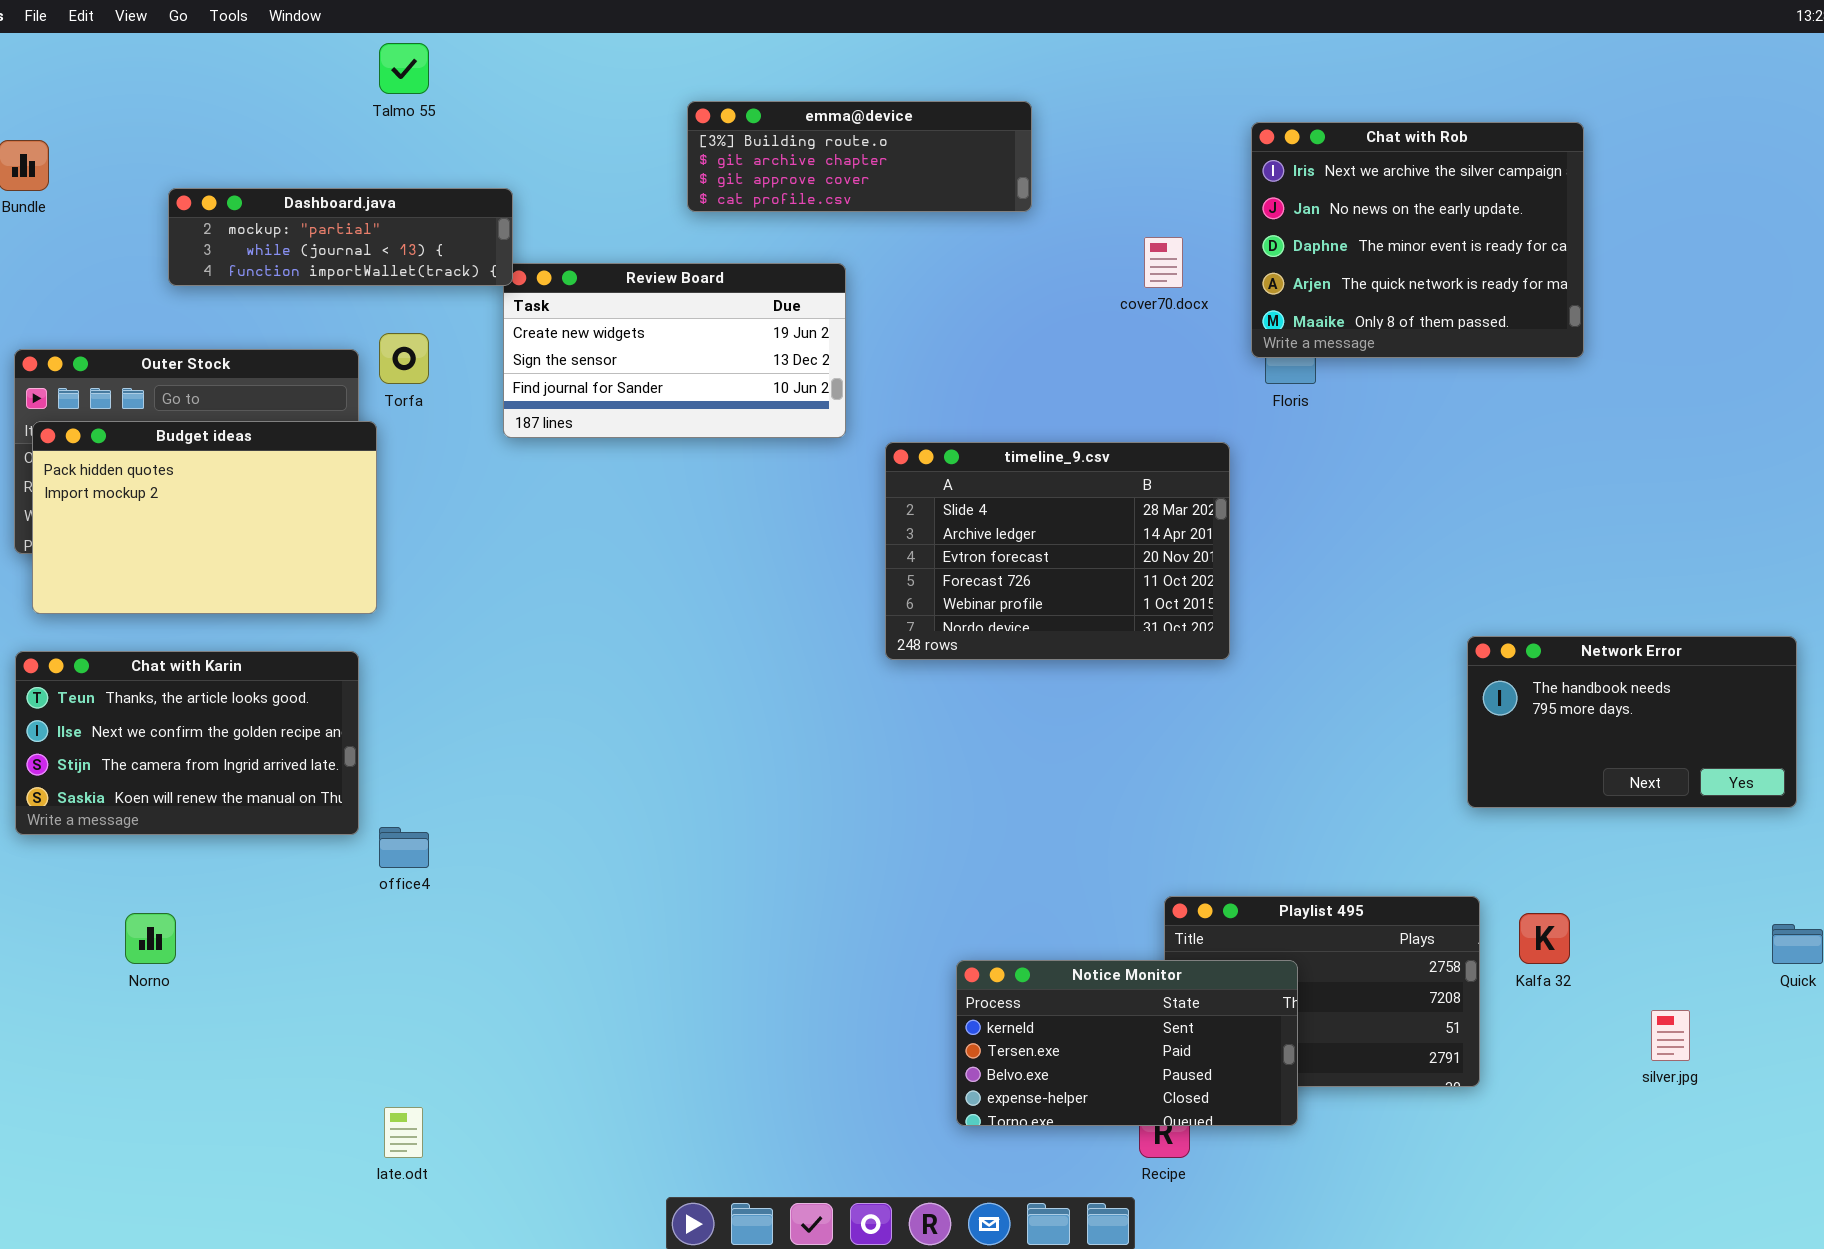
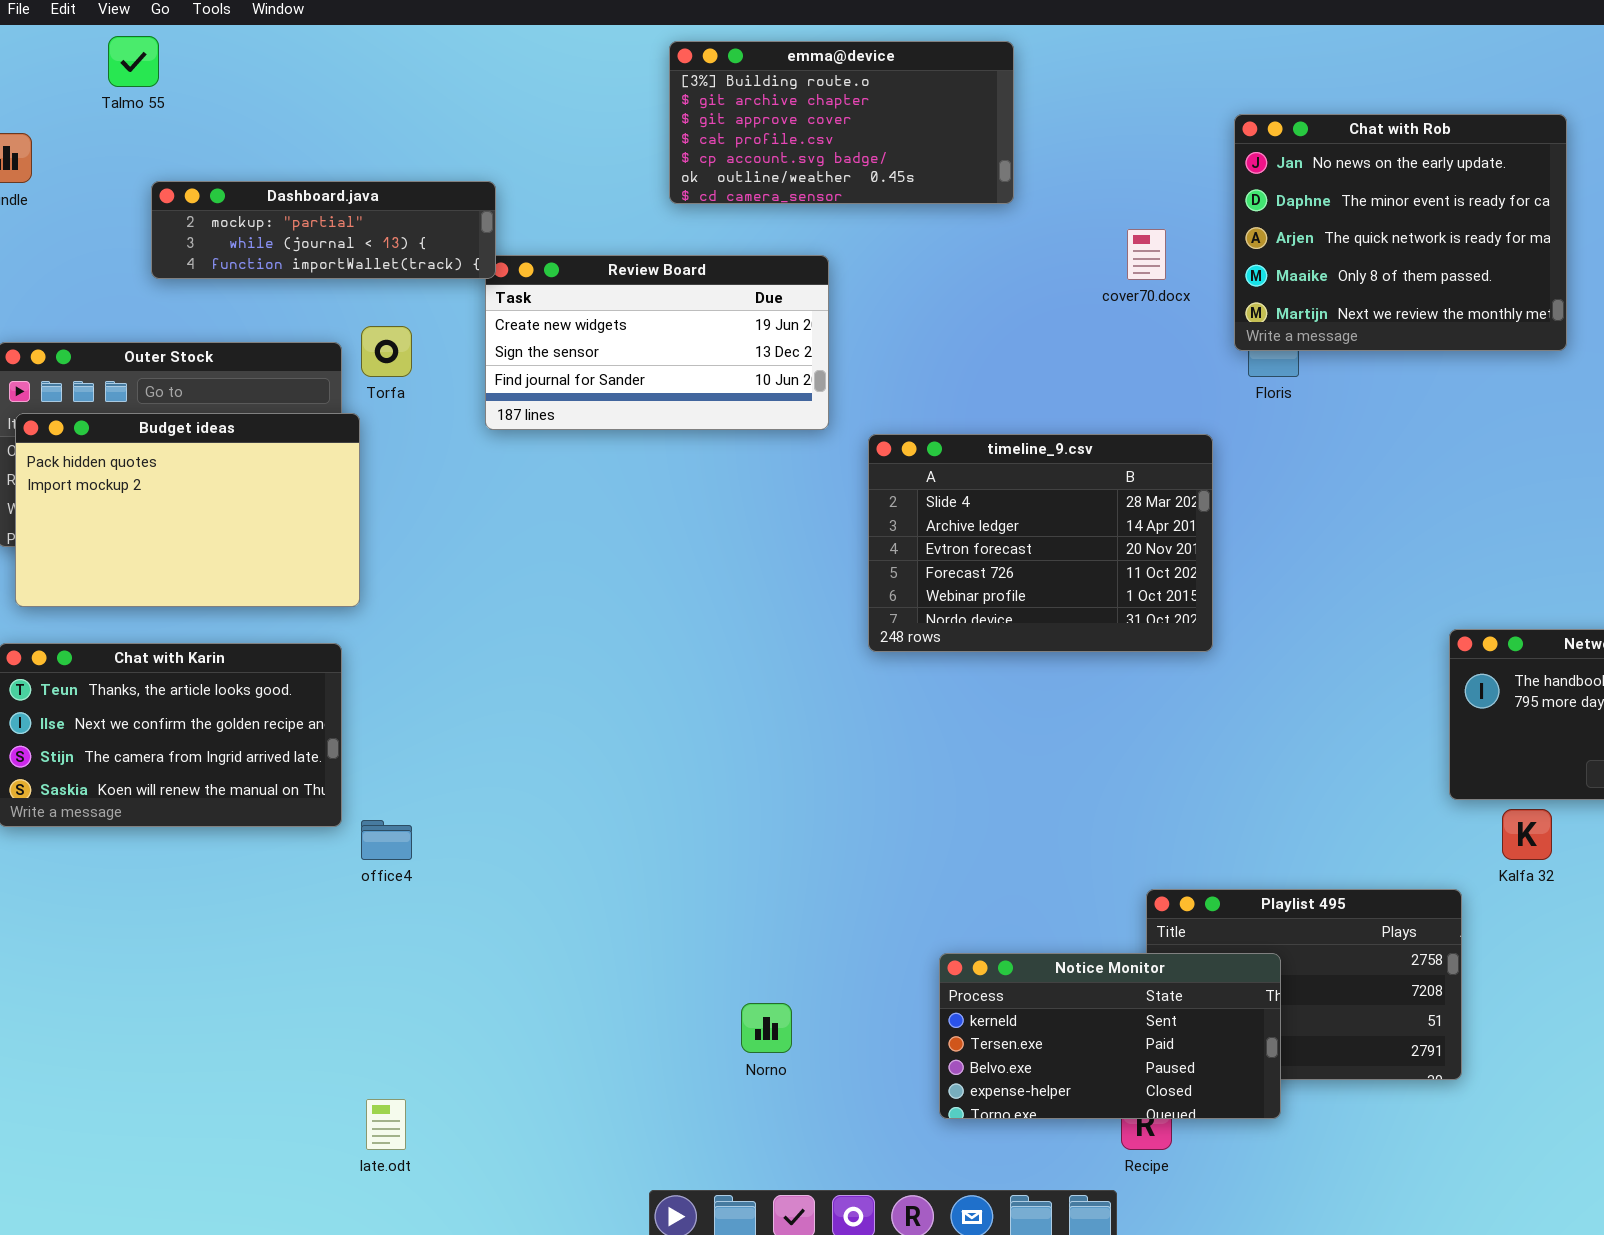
Talmo 55: [379,43,429,94] -> [108,36,159,87], moved
emma@device: [687,101,1032,212] -> [669,41,1014,204], resized
Chat with Rob: [1251,122,1584,358] -> [1234,114,1567,351], scrolled down 1 row
Norno: [125,913,176,964] -> [741,1003,792,1053], moved
Kalfa 32: [1519,913,1570,964] -> [1502,809,1552,860], moved

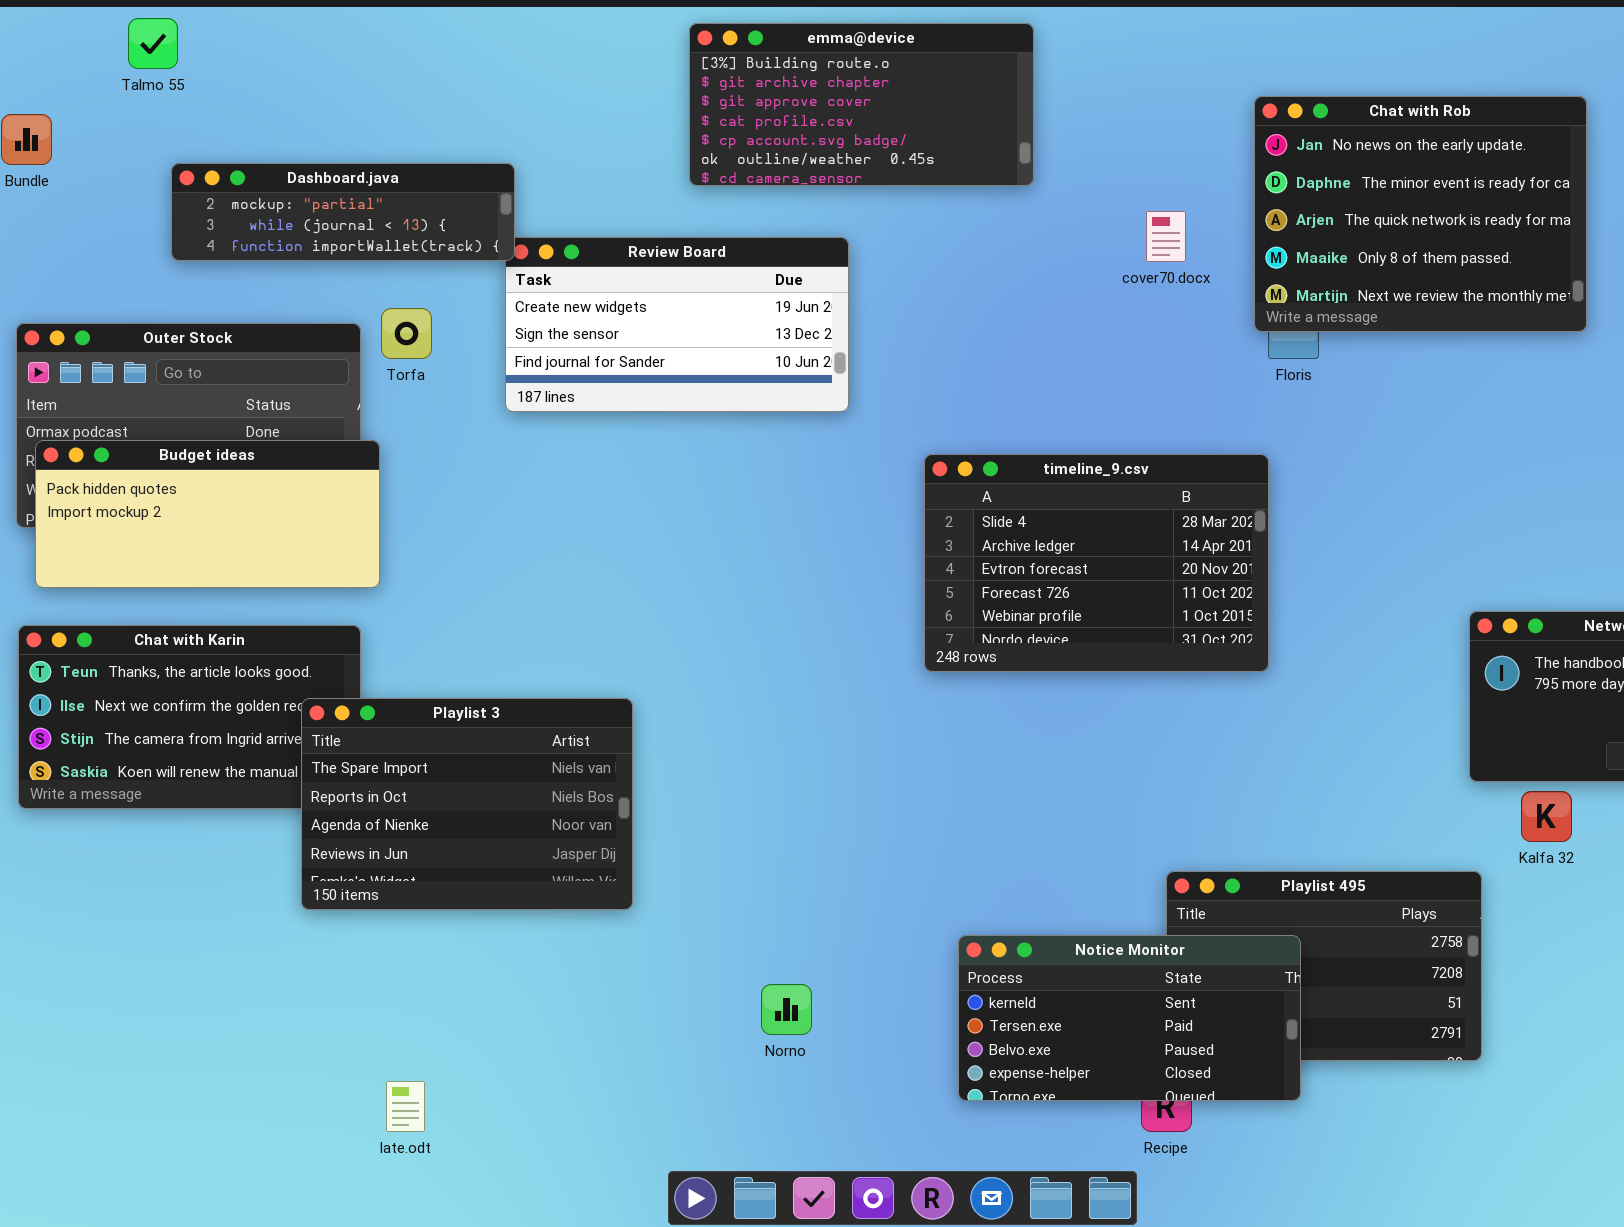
Budget ideas: [15,413,360,607] -> [35,440,380,588], resized
timeline_9.csv: [868,434,1213,652] -> [924,454,1269,672], moved
Playlist 3: none -> [301,698,633,910], opened

